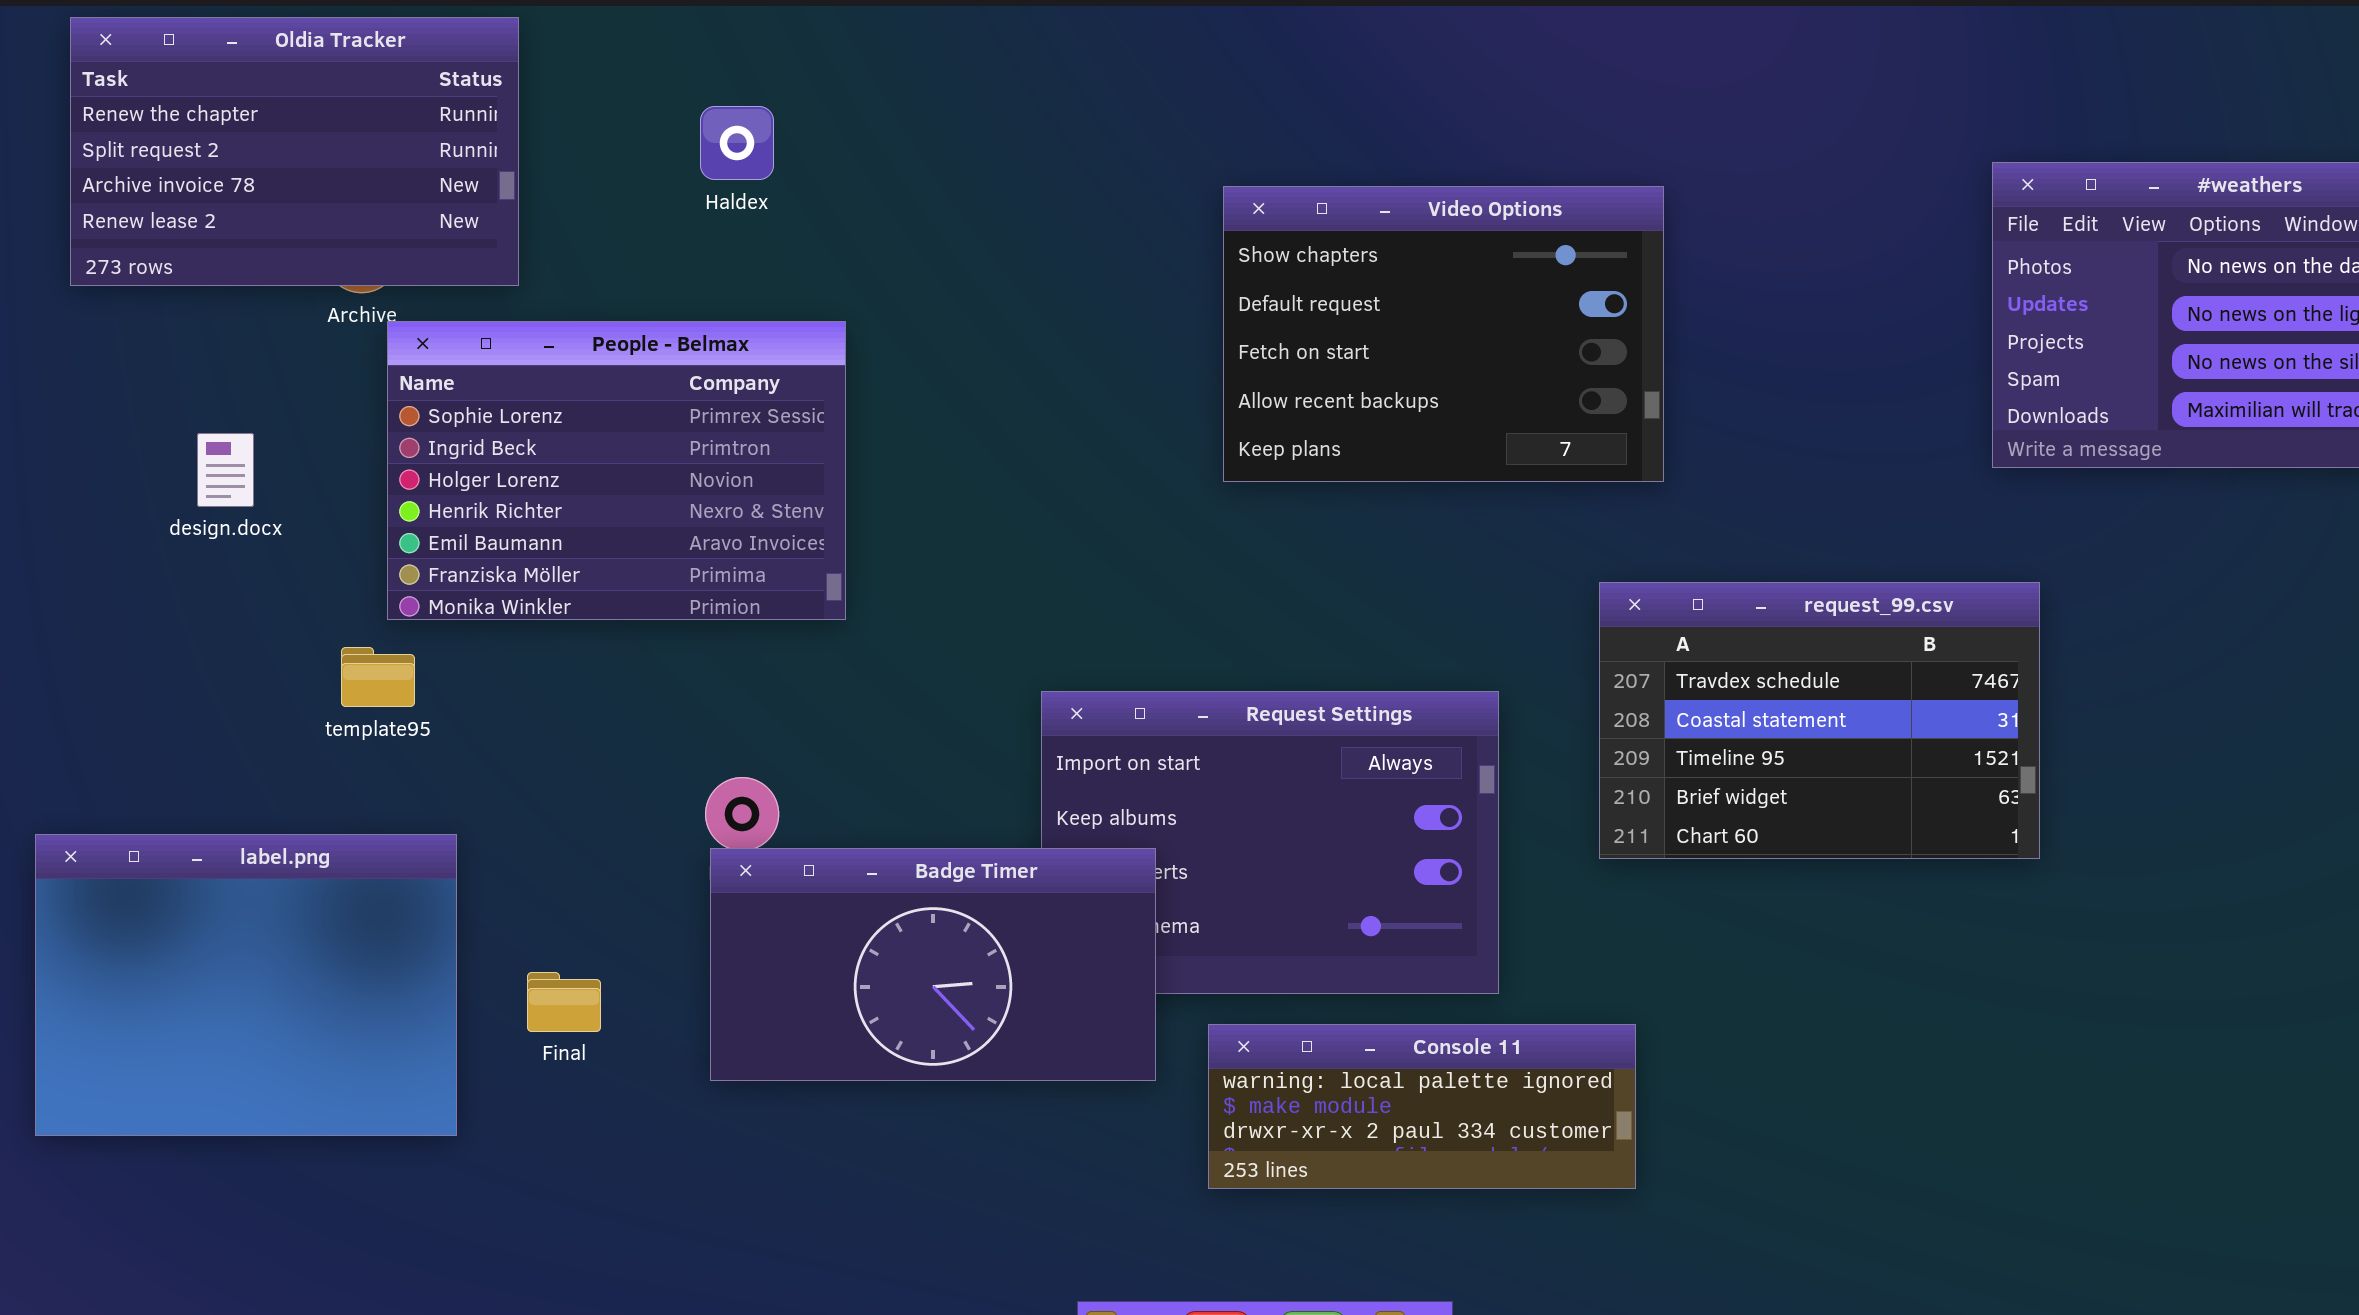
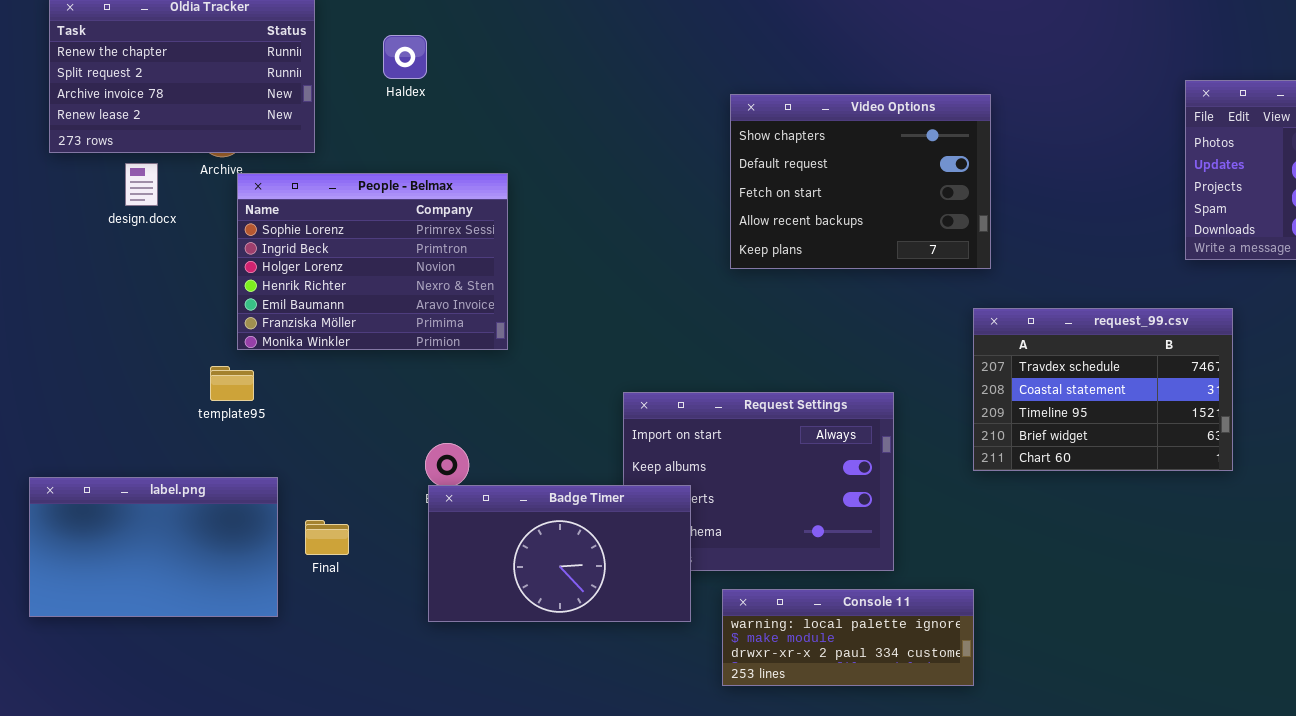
Haldex: [700,106,774,180] -> [383,35,427,79], moved
design.docx: [197,433,254,507] -> [125,163,158,206], moved
request_99.csv: [1599,582,2040,859] -> [973,308,1233,471], moved
label.png: [35,834,457,1136] -> [29,477,278,617], resized
Final: [527,972,601,1032] -> [305,520,349,555], moved

